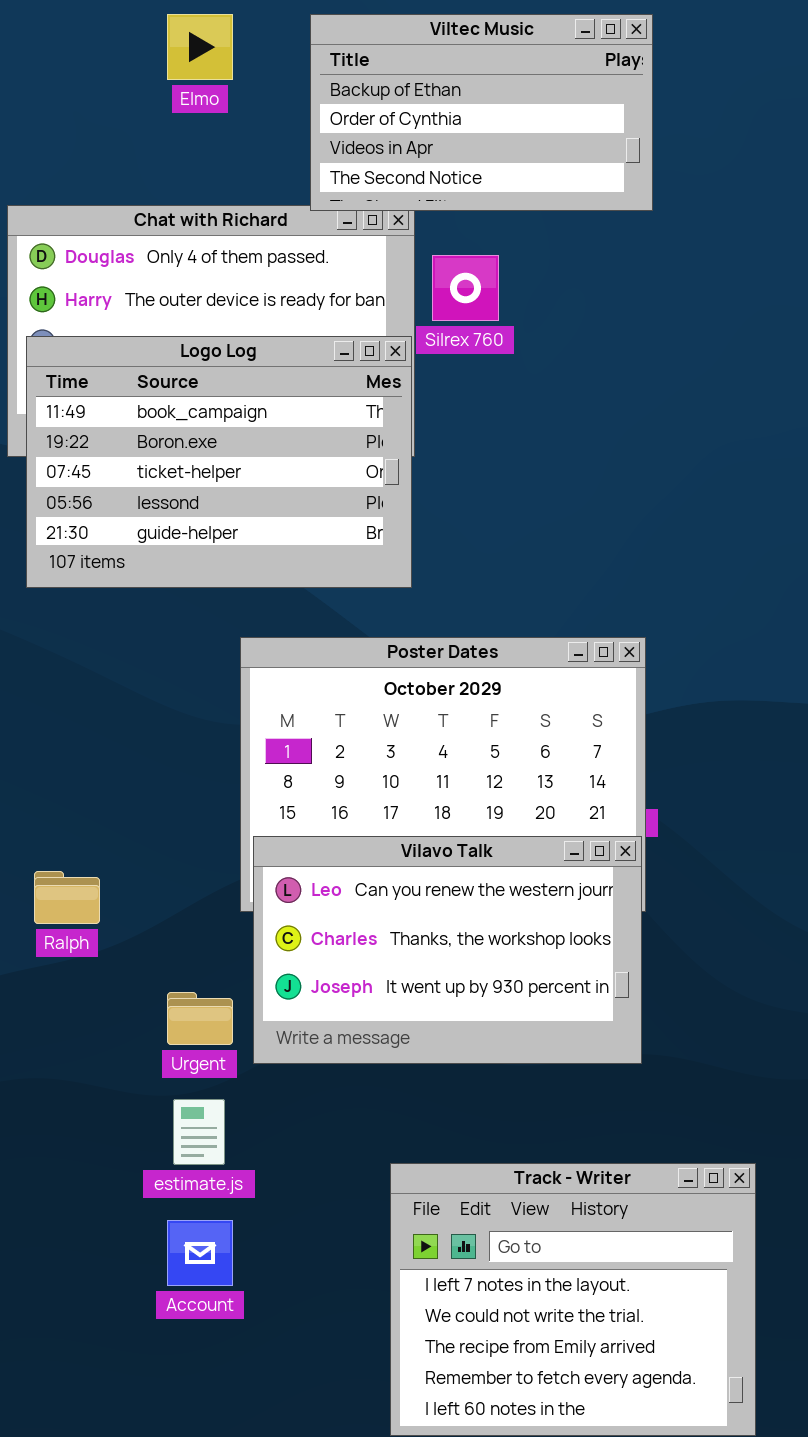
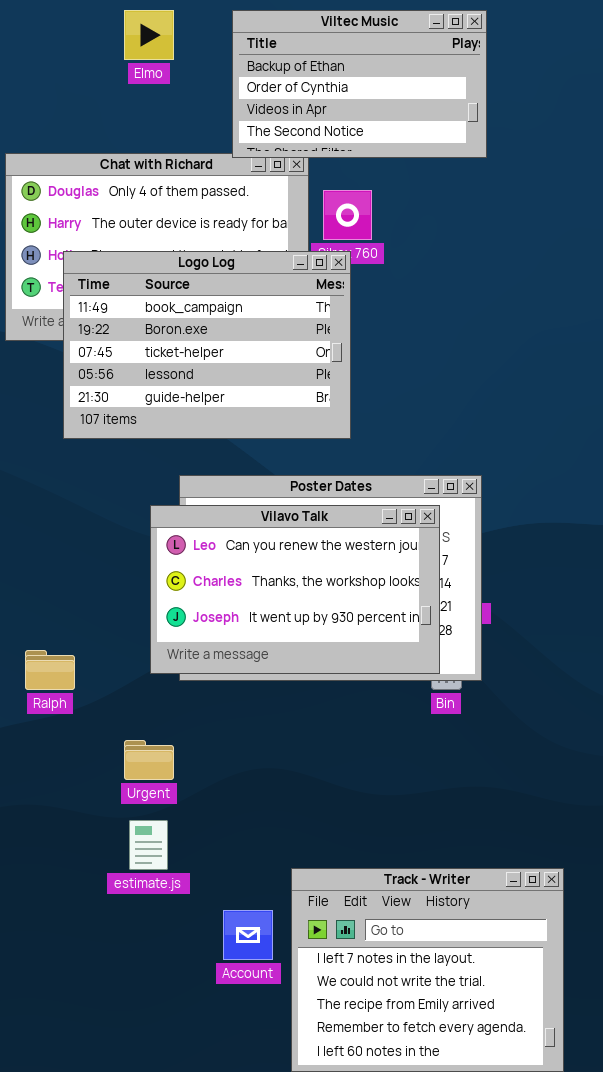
Logo Log: [26,336,412,588] -> [63,251,351,439], moved
Vilavo Talk: [253,836,642,1064] -> [150,505,440,674], moved
Account: [167,1220,233,1286] -> [223,910,273,960], moved

